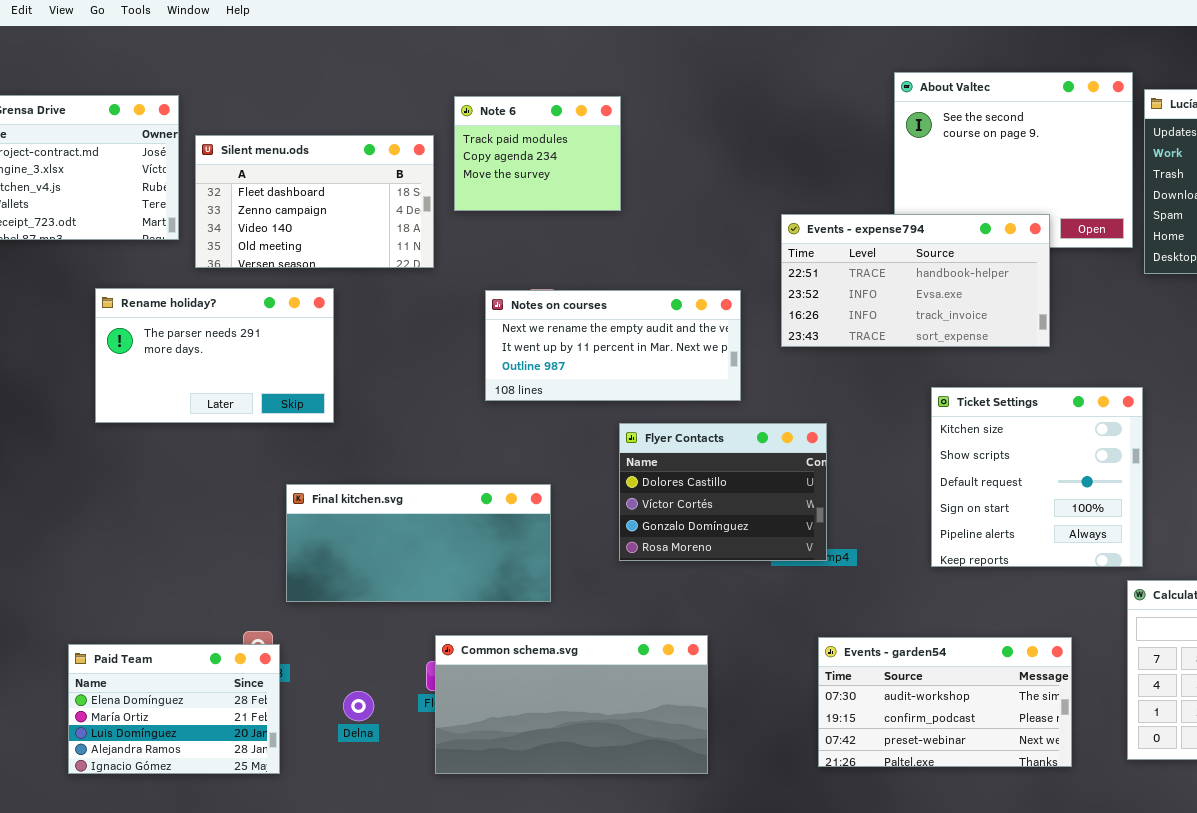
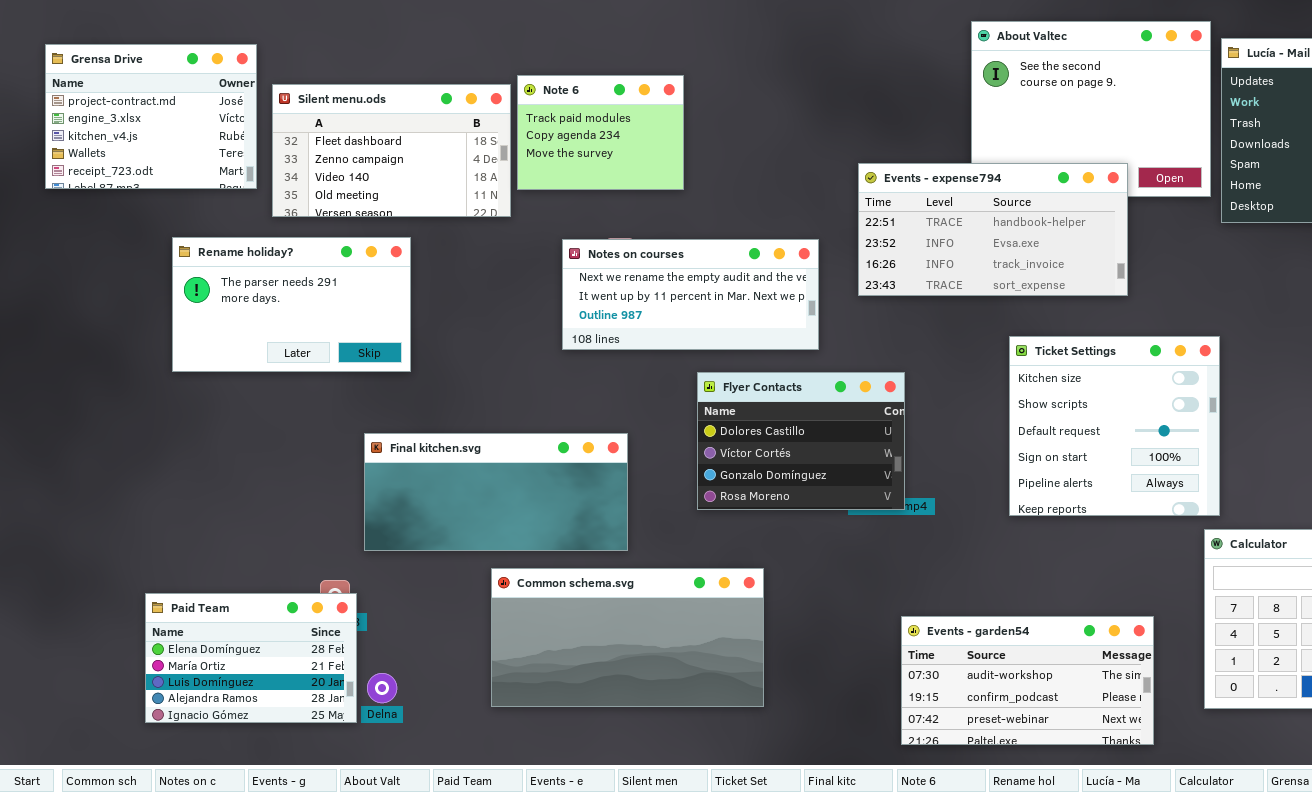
Note 6: [454,96,621,211] -> [517,75,684,190], moved
Common schema.svg: [435,635,708,774] -> [491,568,764,707], moved
Events - garden54: [818,637,1072,767] -> [901,616,1154,745], moved
Delna: [343,691,374,721] -> [367,673,397,703], moved

